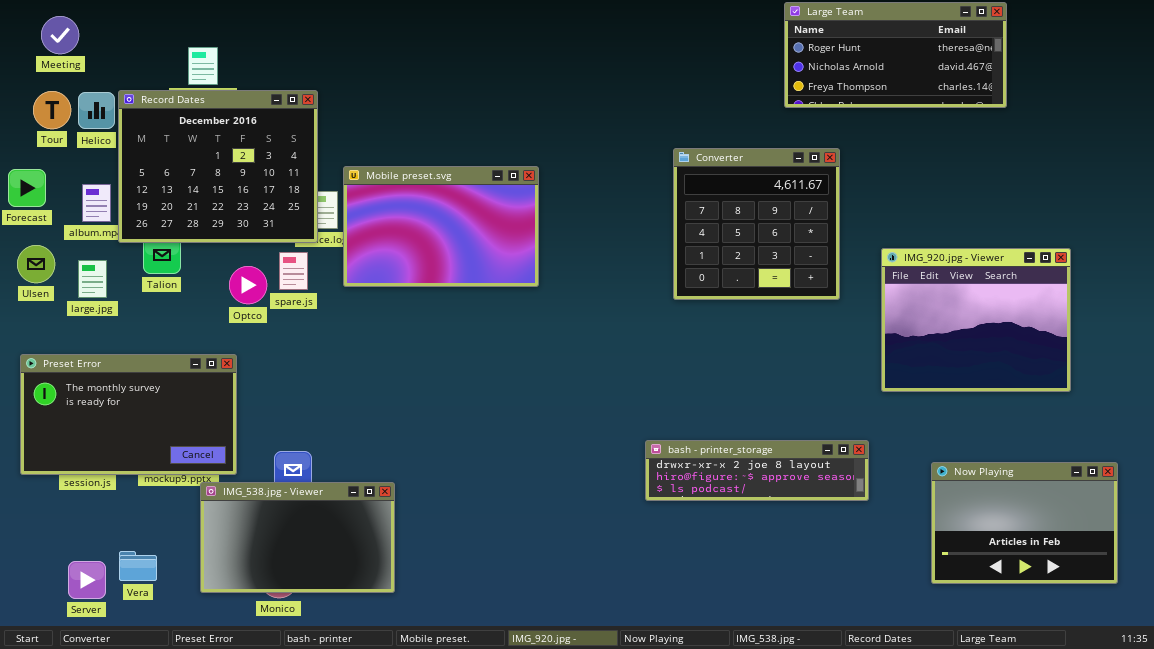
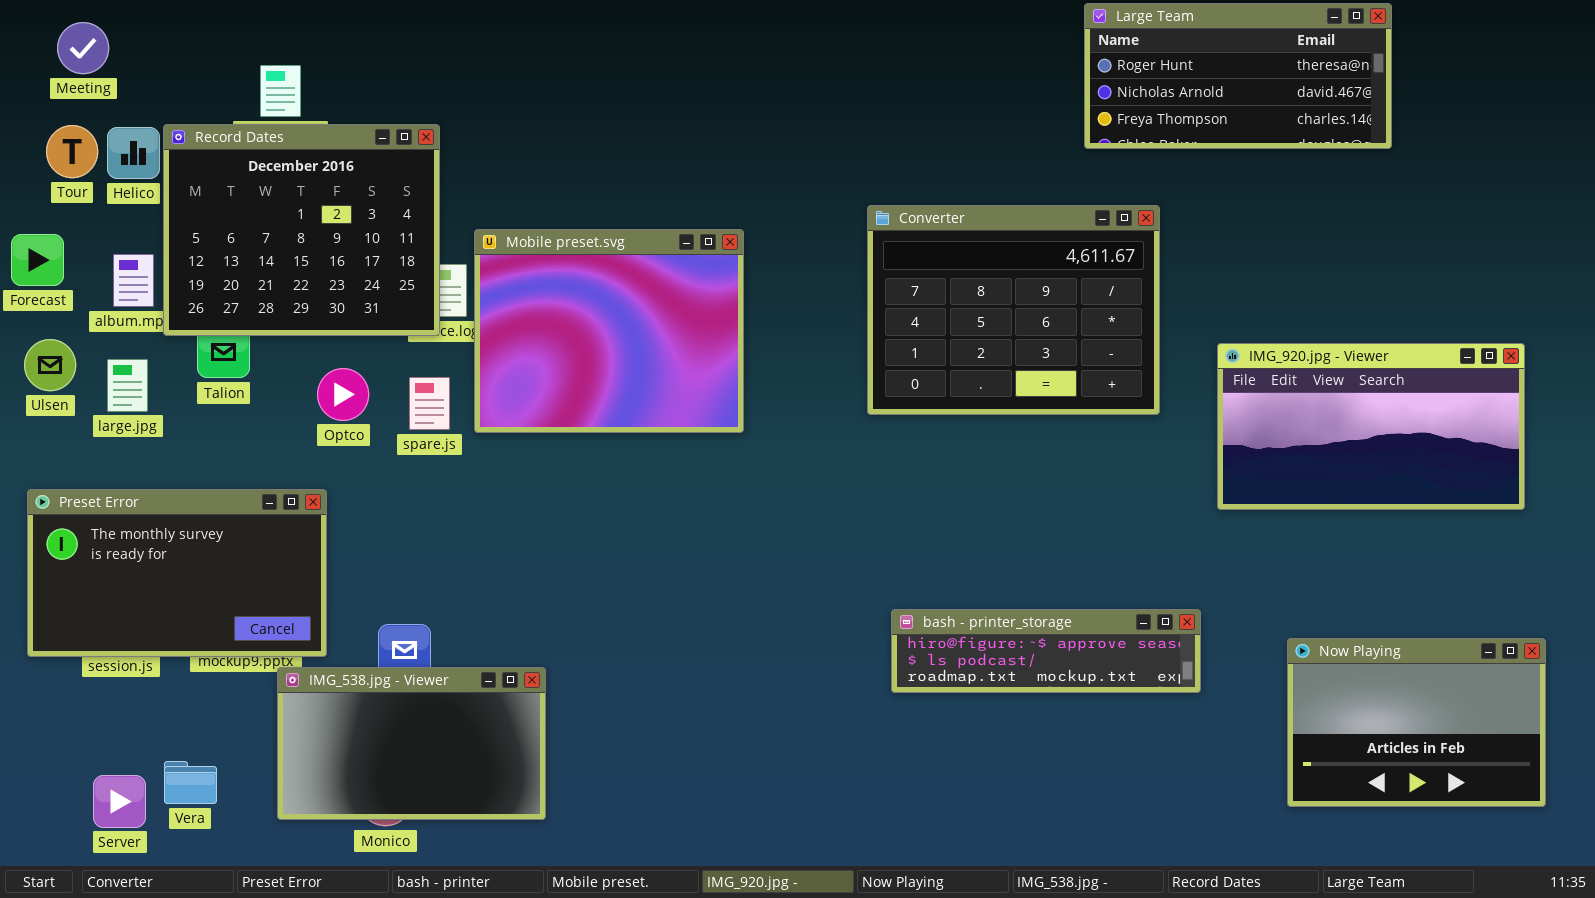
Converter: [673,148,840,300] -> [867,205,1160,415], resized
Mobile preset.svg: [343,166,539,287] -> [474,229,744,433], resized
IMG_920.jpg - Viewer: [881,248,1071,392] -> [1217,343,1525,510], resized
spare.js: [279,252,308,290] -> [409,377,450,430], moved
bash - printer_storage: [645,440,869,501] -> [891,609,1201,693], scrolled down 1 row

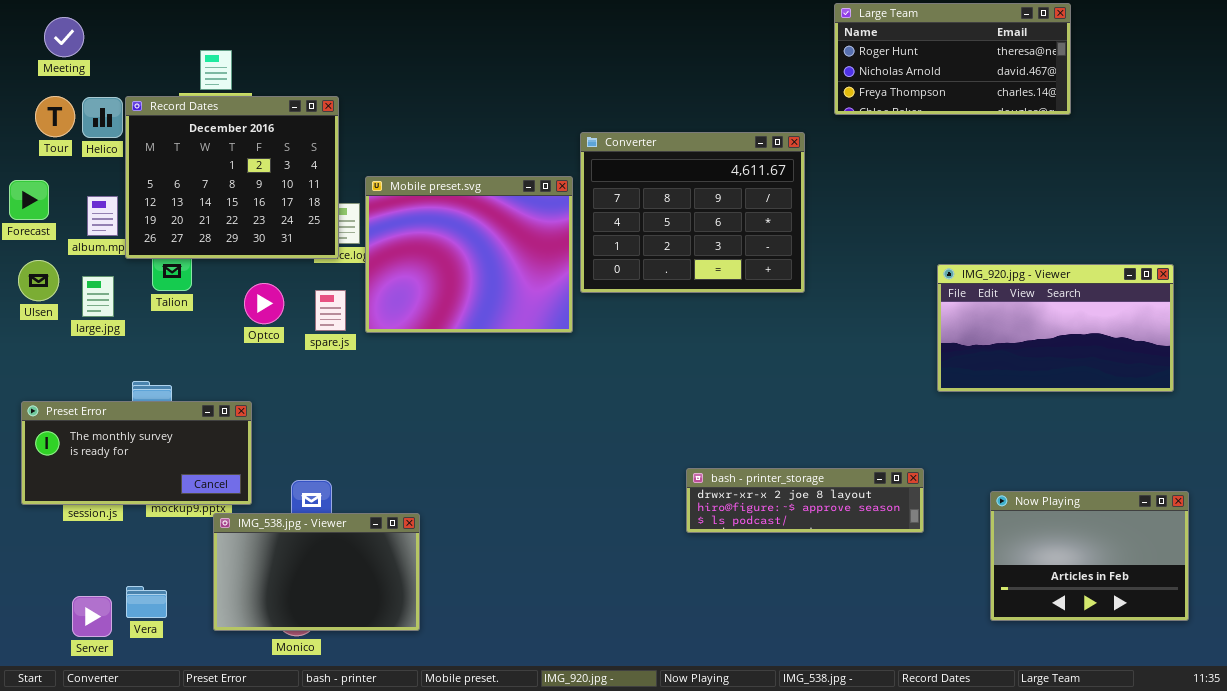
Converter: [867,205,1160,415] -> [580,132,805,293], moved
Preset Error: [27,489,327,657] -> [21,401,252,505], resized
bash - printer_storage: [891,609,1201,693] -> [686,468,924,533], scrolled up 1 row

